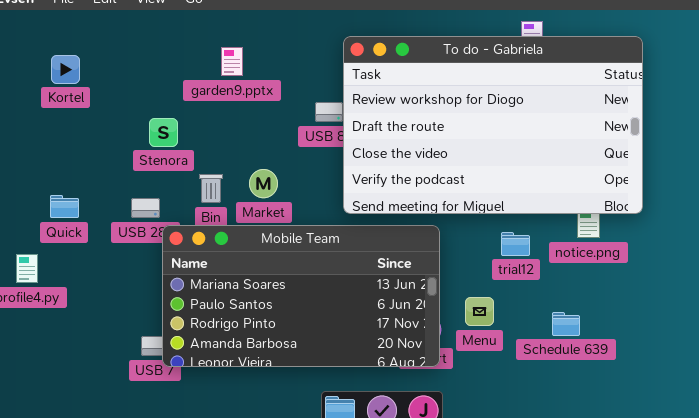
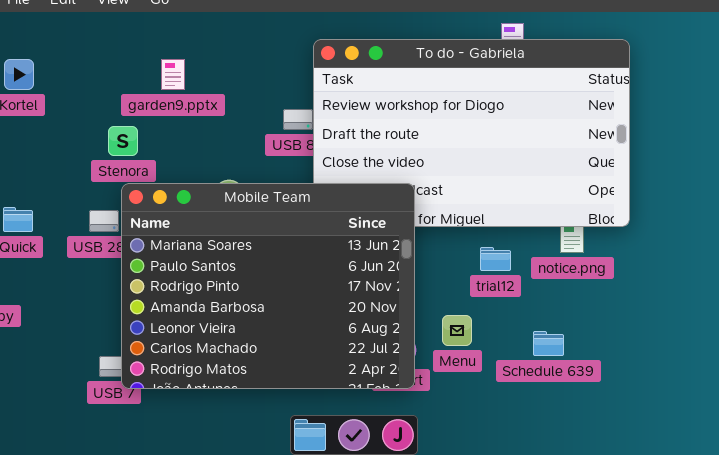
garden9.pptx: [221,47,243,76] -> [161,59,185,90], moved
Mobile Team: [162,225,440,367] -> [121,183,415,389], resized

